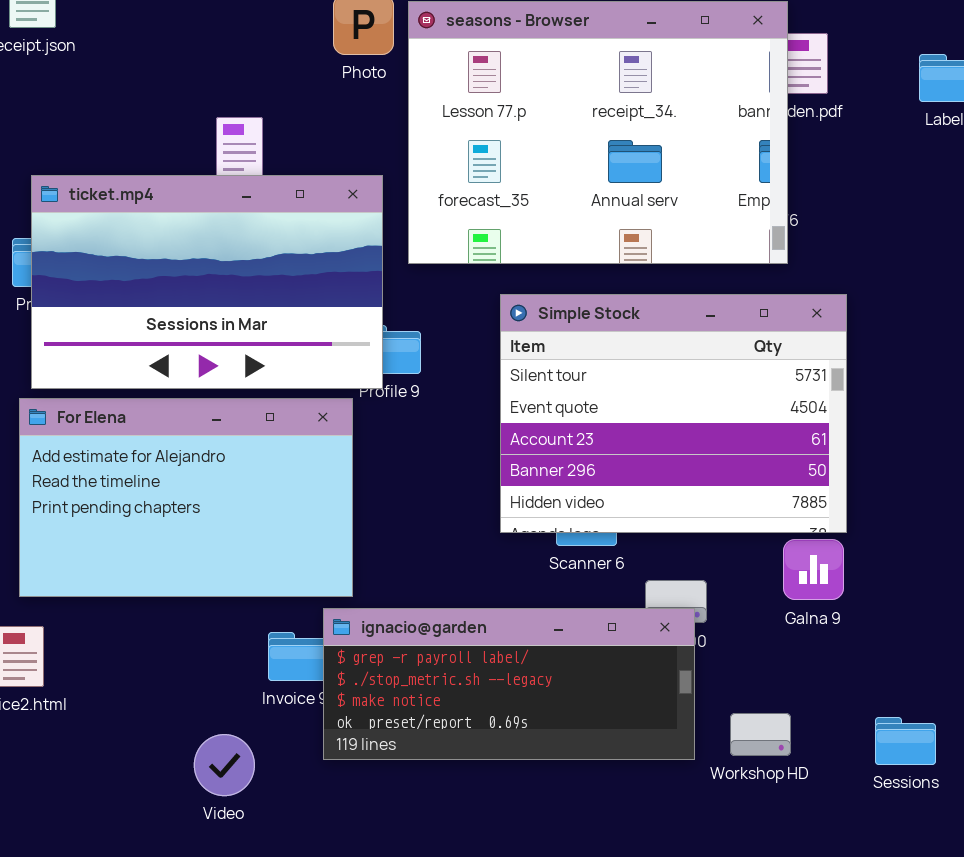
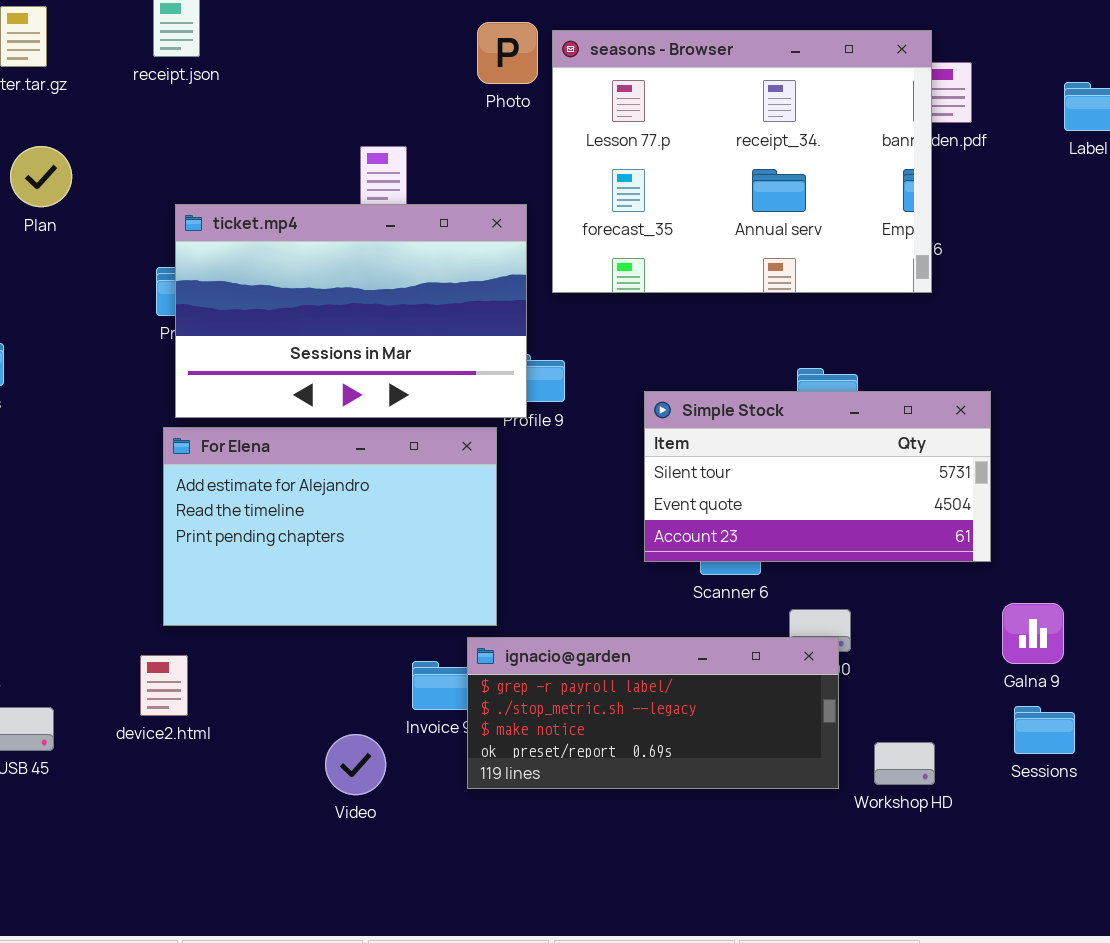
Simple Stock: [500,294,847,533] -> [644,391,991,562], resized
Galna 9: [783,539,844,600] -> [1002,603,1064,664], moved
Sessions: [875,717,936,765] -> [1014,706,1075,754], moved
Video: [194,734,255,796] -> [325,734,386,795], moved

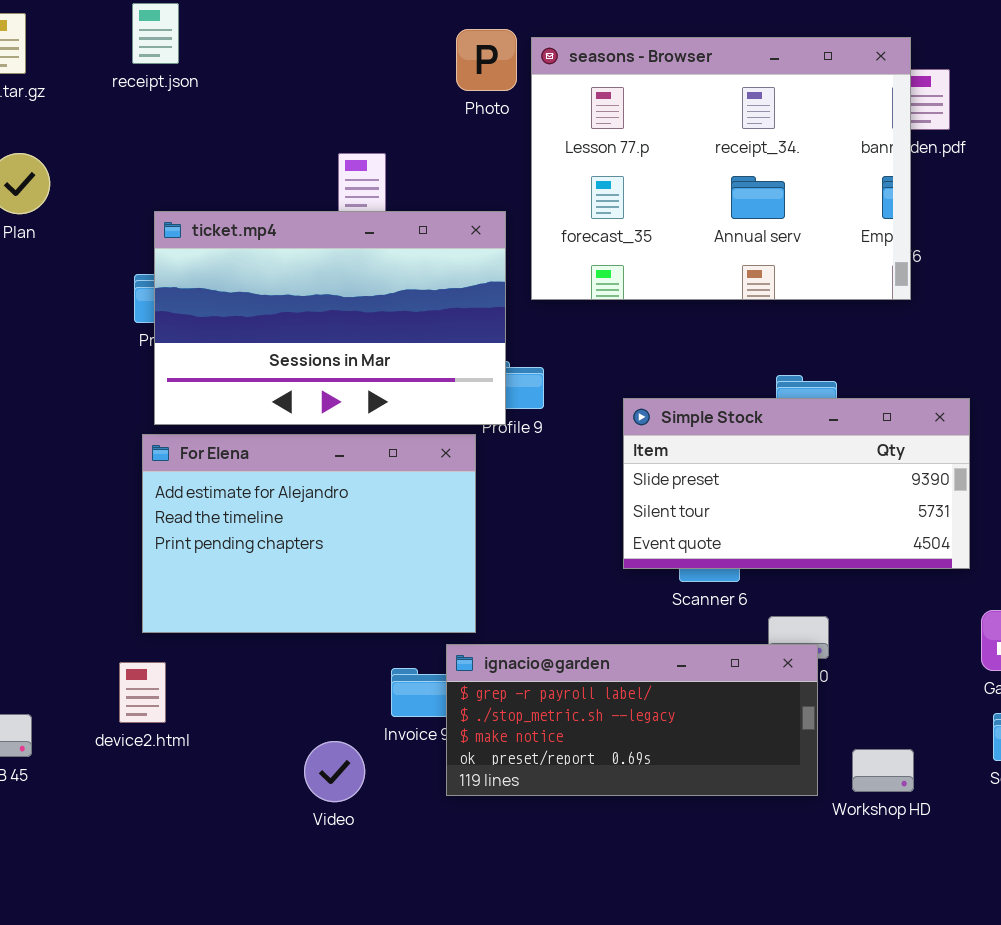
Simple Stock: [644,391,991,562] -> [623,398,970,569], scrolled up 1 row

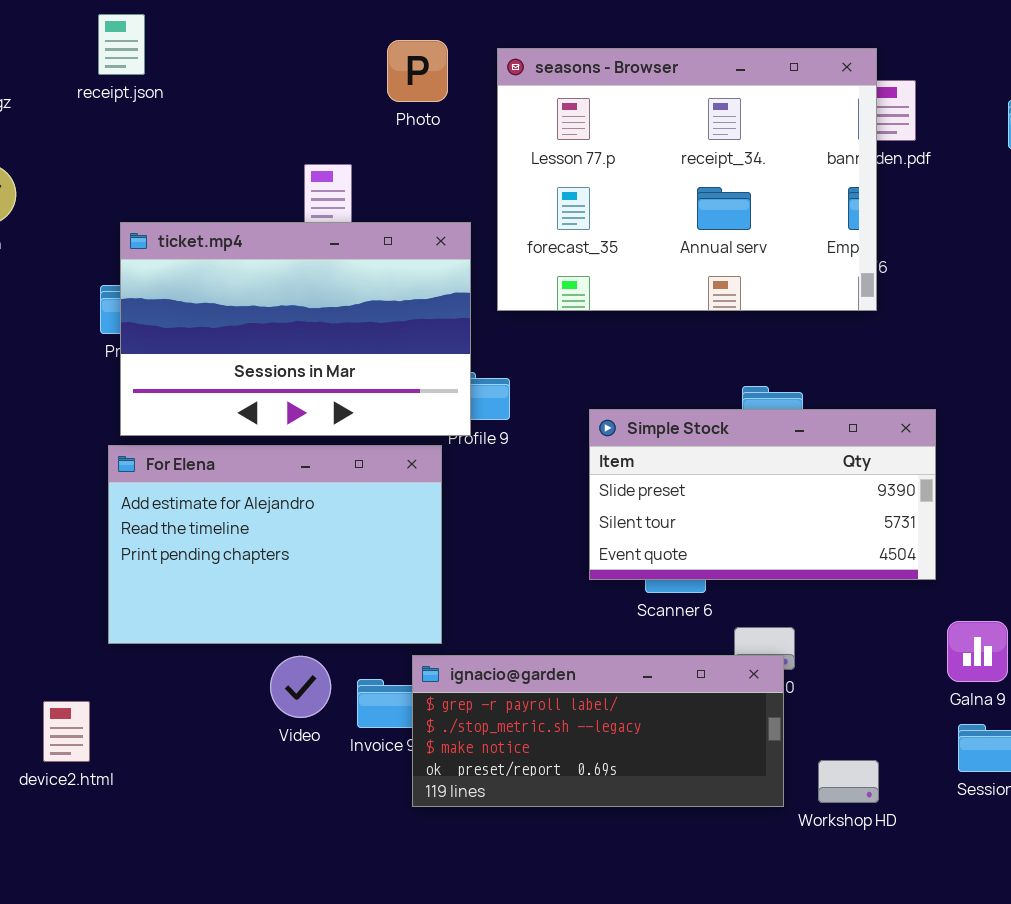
Photo: [456,29,517,91] -> [387,40,448,102], moved
device2.html: [119,662,166,723] -> [43,701,90,762], moved
Video: [304,741,365,802] -> [270,656,331,718], moved

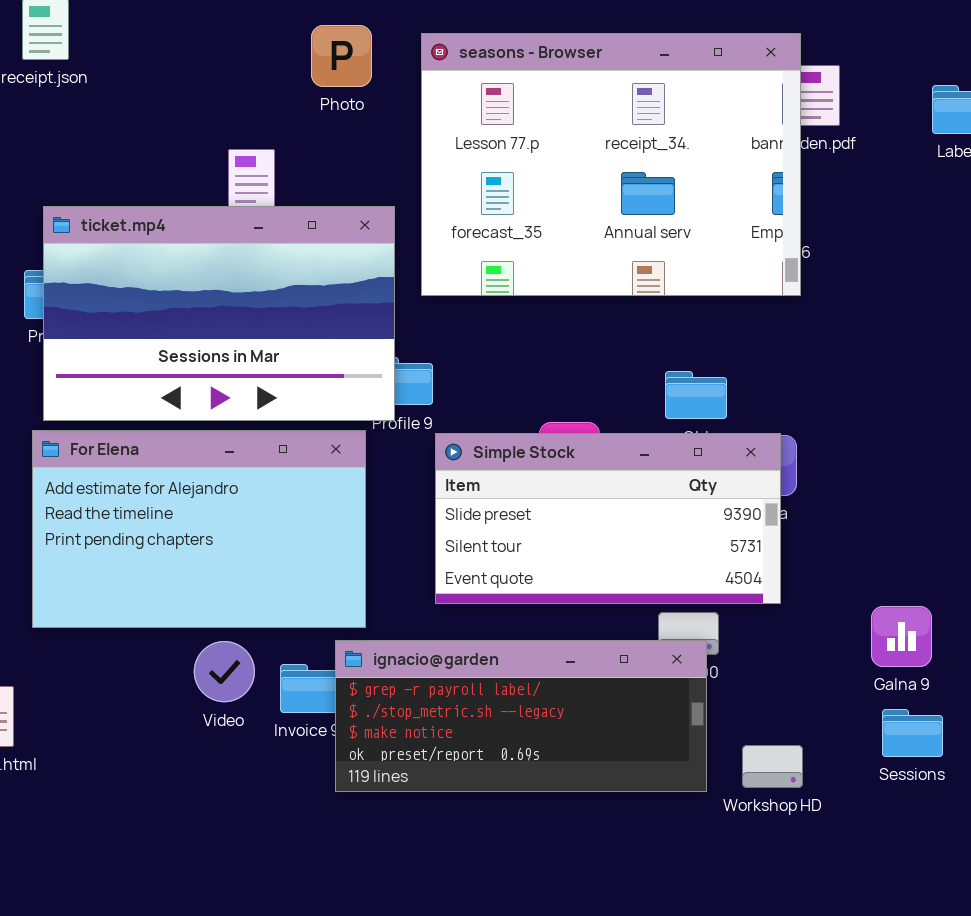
Simple Stock: [589,409,936,580] -> [435,433,781,604], moved

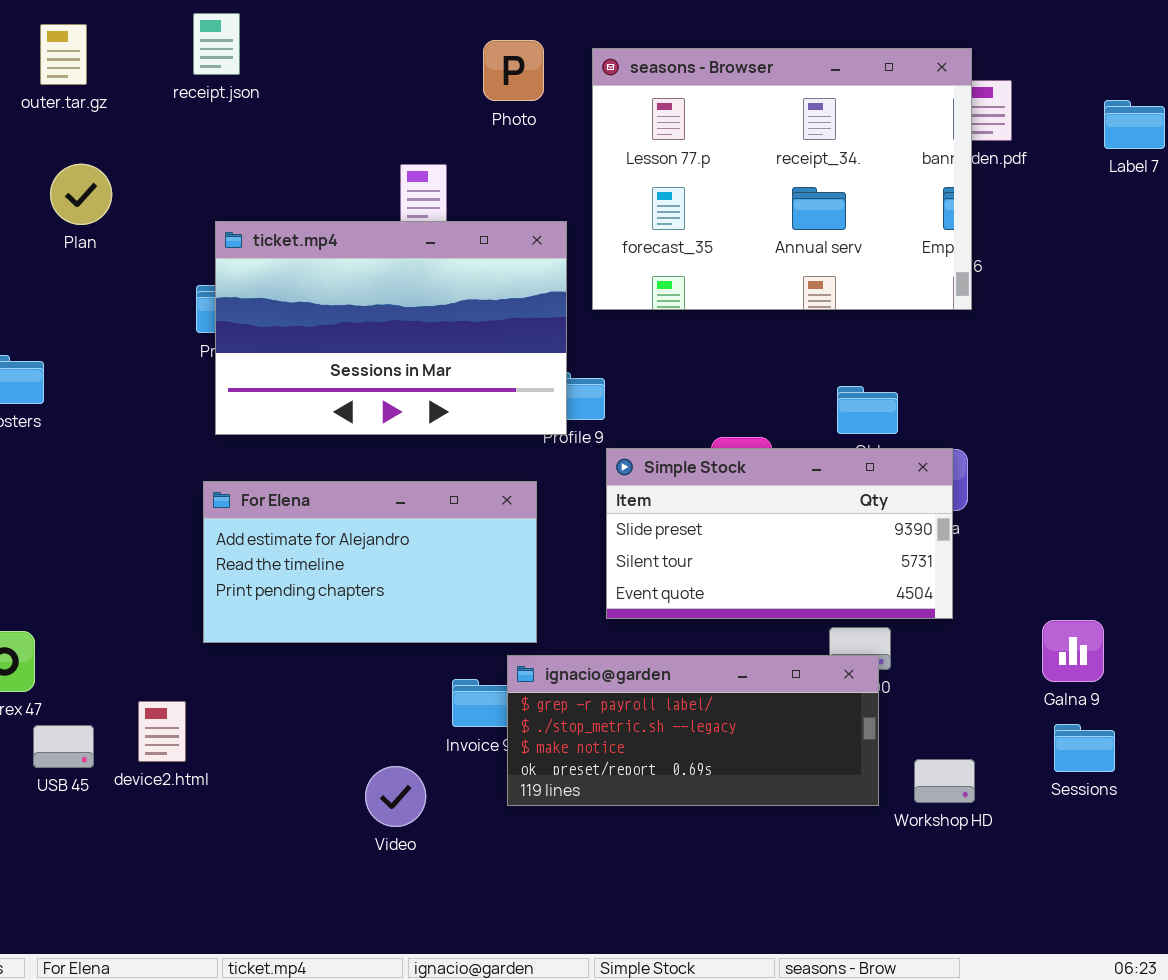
For Elena: [32,430,366,628] -> [203,481,537,643], resized
Video: [194,641,255,702] -> [365,766,426,827], moved

